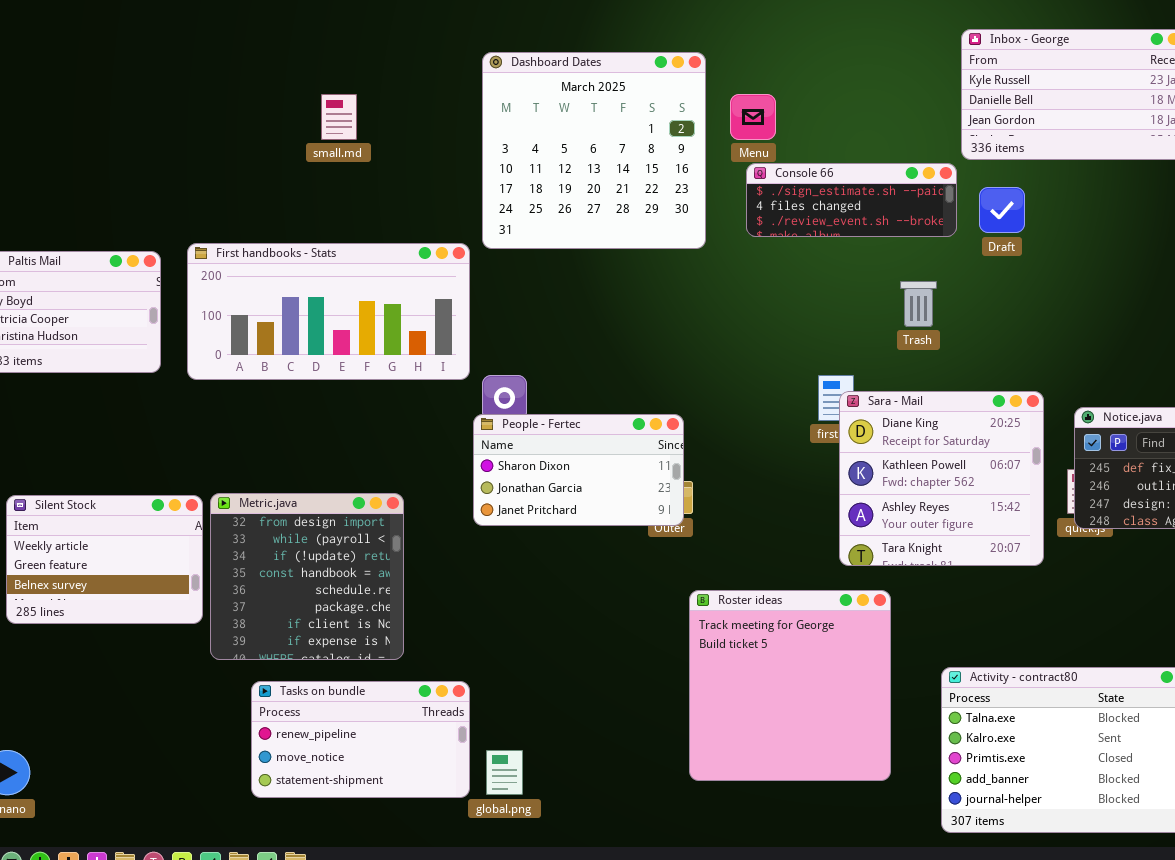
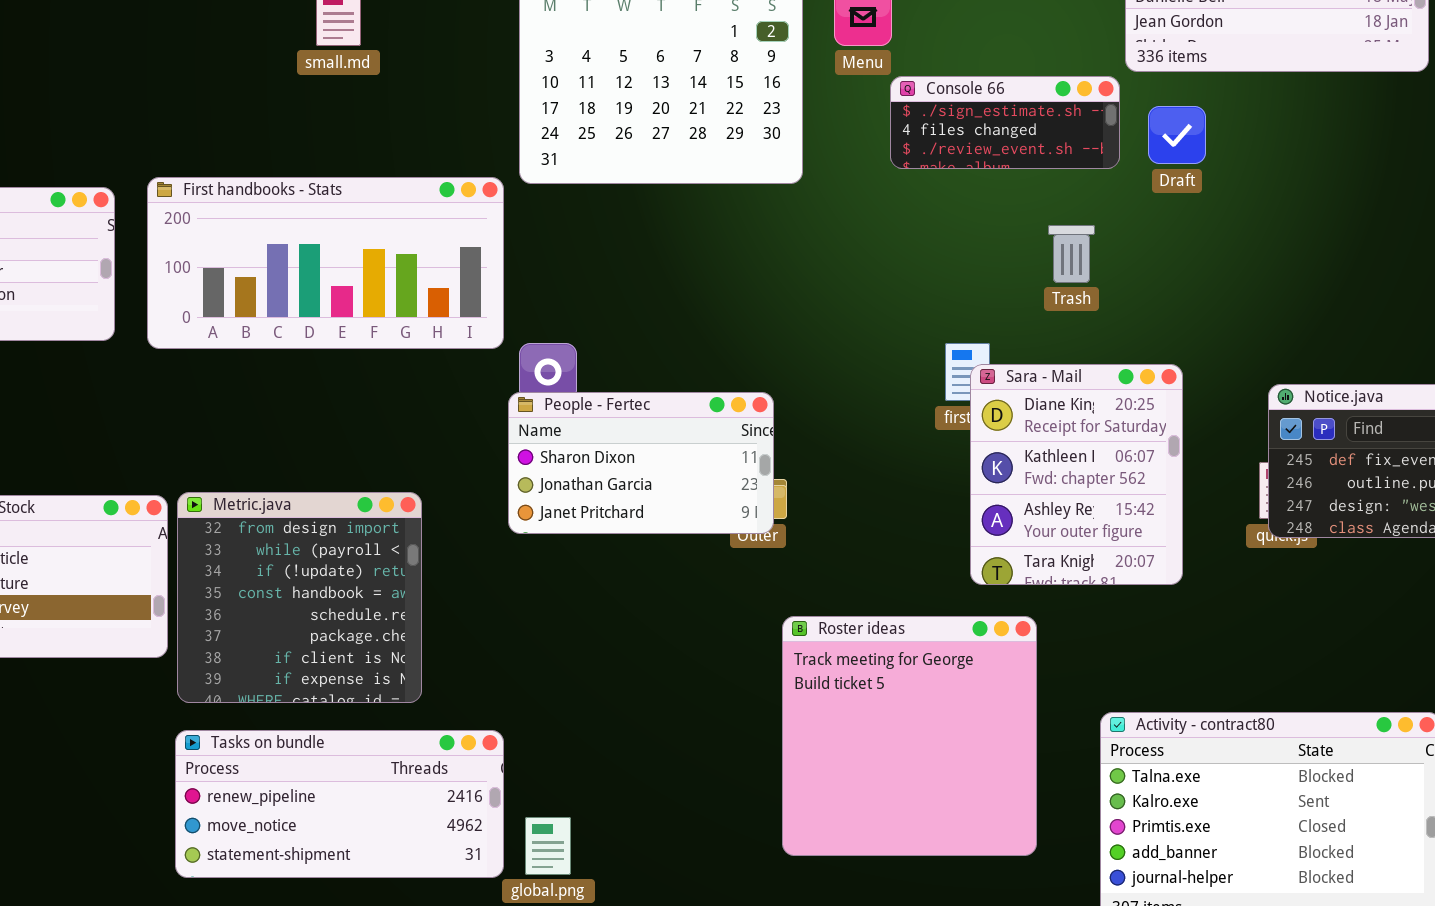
Console 66: [746,163,957,237] -> [890,76,1120,169], resized
Sara - Mail: [839,391,1044,566] -> [970,364,1183,585], resized
Tasks on bundle: [251,681,470,798] -> [175,730,504,878], resized

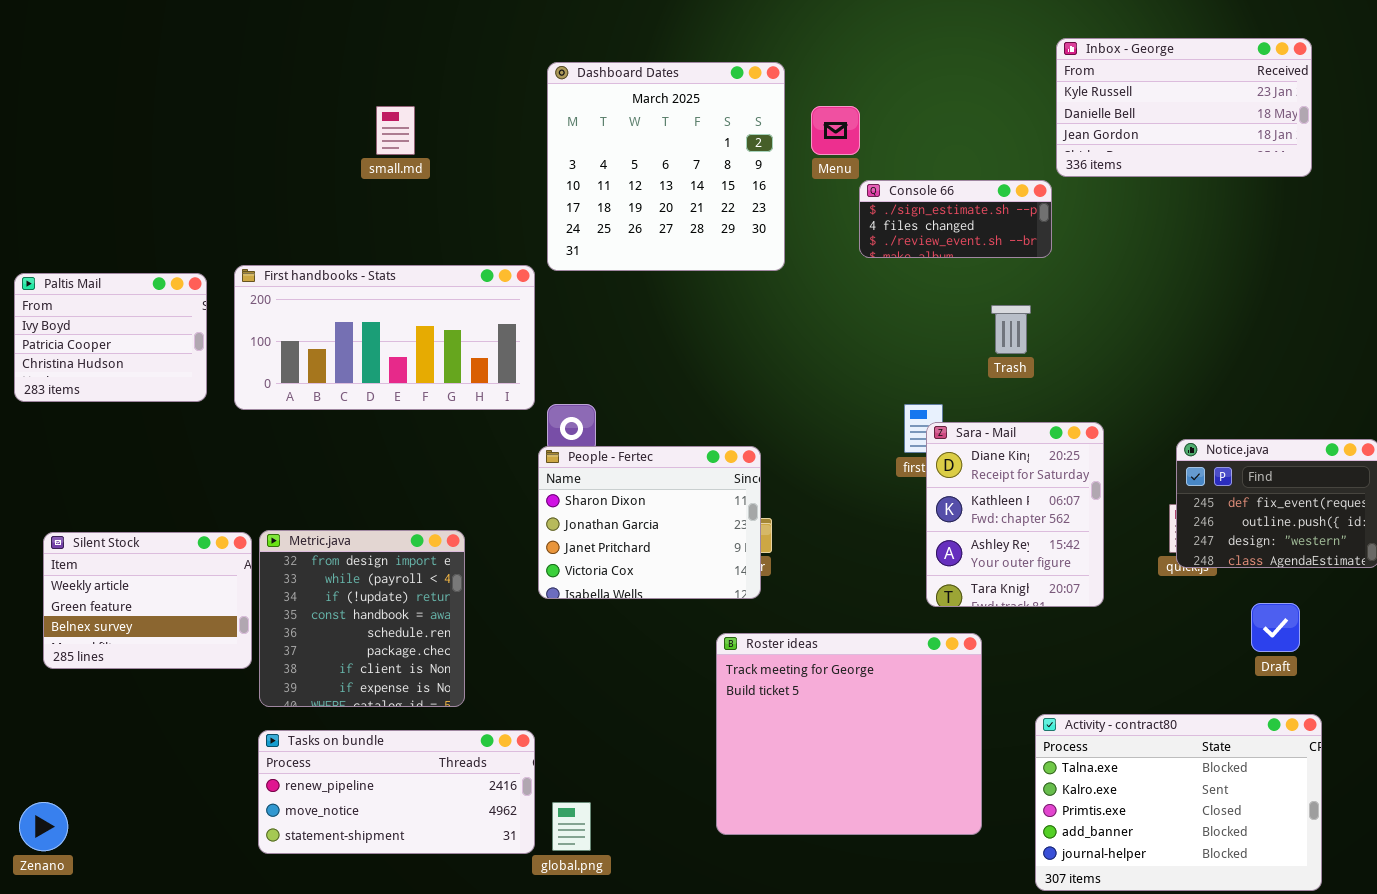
Draft: [1148,106,1206,164] -> [1251,603,1300,652], moved
People - Fertec: [508,392,774,534] -> [538,446,761,599], resized
Roster ideas: [782,616,1037,856] -> [716,633,982,835], resized

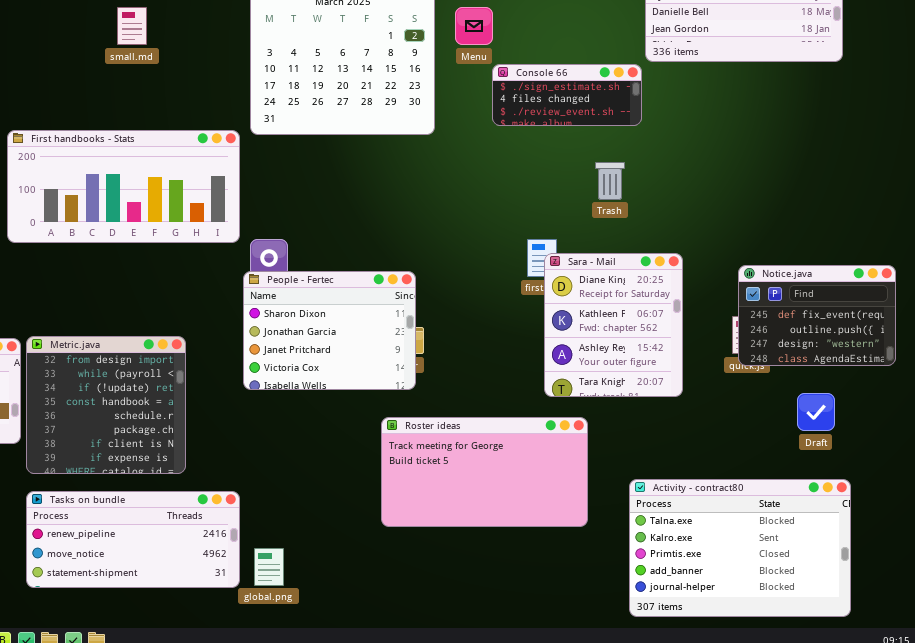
Roster ideas: [716,633,982,835] -> [381,417,588,527], resized

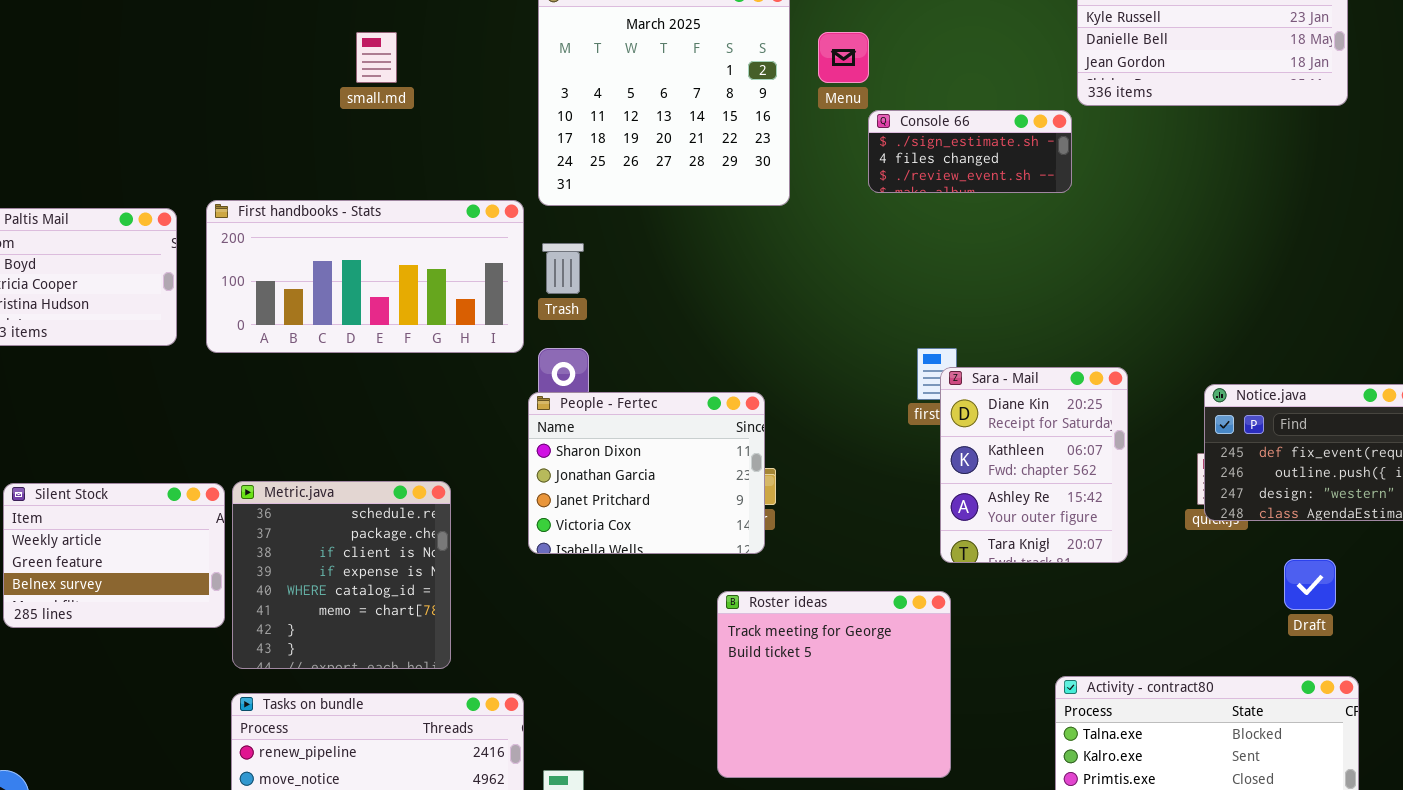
Trash: [595,162,625,200] -> [542,243,584,294], moved
Metric.java: [26,336,186,474] -> [232,481,451,669], scrolled down 4 rows
Roster ideas: [381,417,588,527] -> [717,591,951,778], resized

